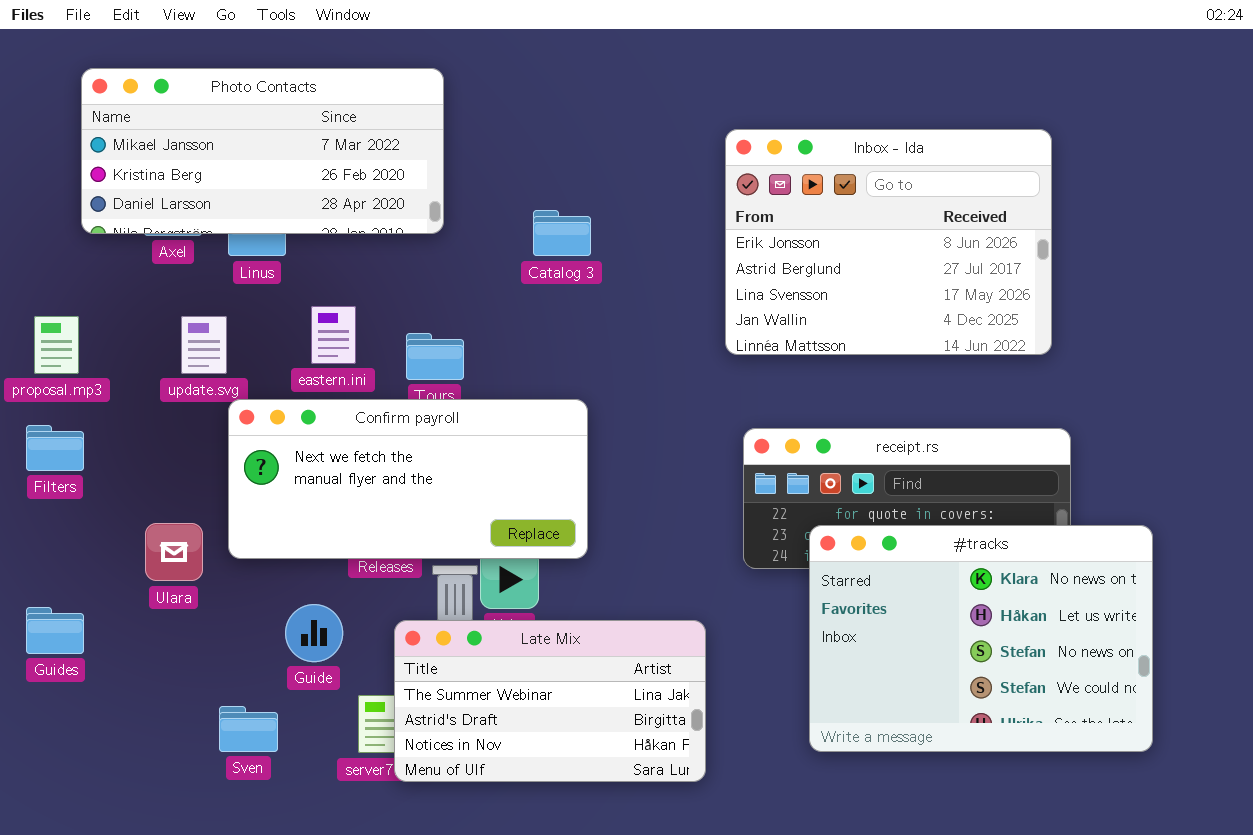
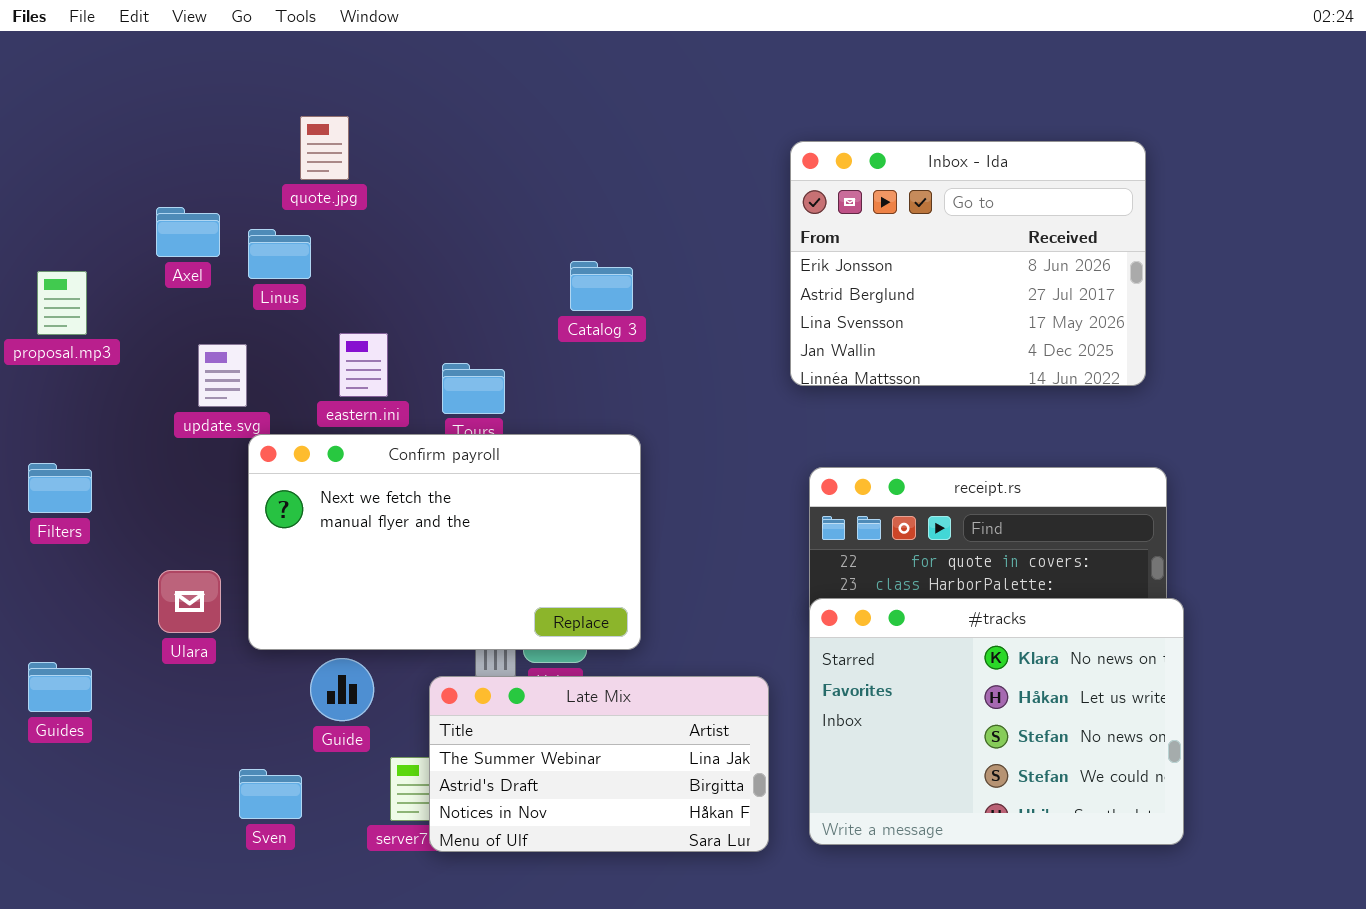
Photo Contacts: [81,68,444,234] -> none, closed
Catalog 3: [533,210,591,256] -> [570,261,633,311], moved
proposal.mp3: [34,316,79,374] -> [37,271,87,335], moved
Confirm payroll: [228,399,588,559] -> [248,434,641,650], resized
#tracks: [809,525,1153,752] -> [809,598,1184,845], moved

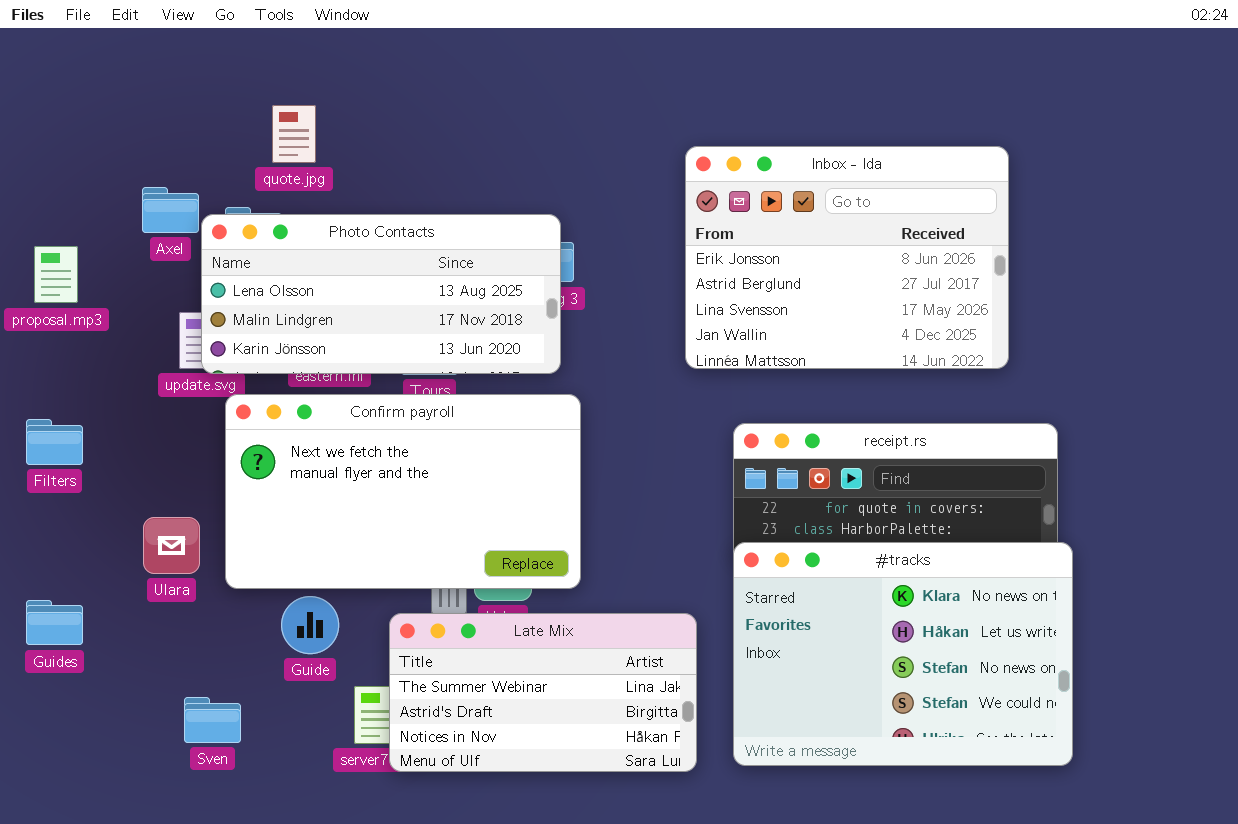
Inbox - Ida: [790,141,1146,386] -> [685,146,1009,369], moved
Photo Contacts: none -> [201,214,561,374], opened
Sven: [239,769,302,819] -> [184,697,241,743], moved

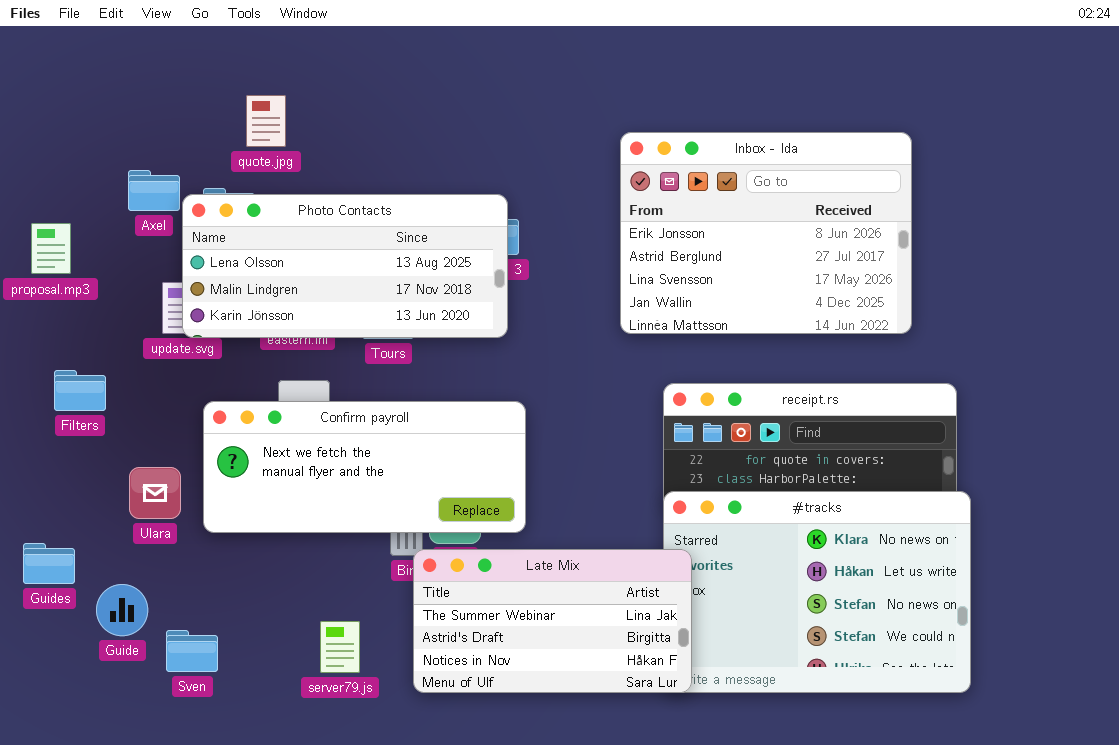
Confirm payroll: [225,394,581,589] -> [203,401,526,533], resized
Filters: [26,419,83,465] -> [54,370,106,411], moved
Guide: [281,596,339,654] -> [96,584,148,636], moved
Late Mix: [389,613,697,772] -> [413,549,692,693], moved

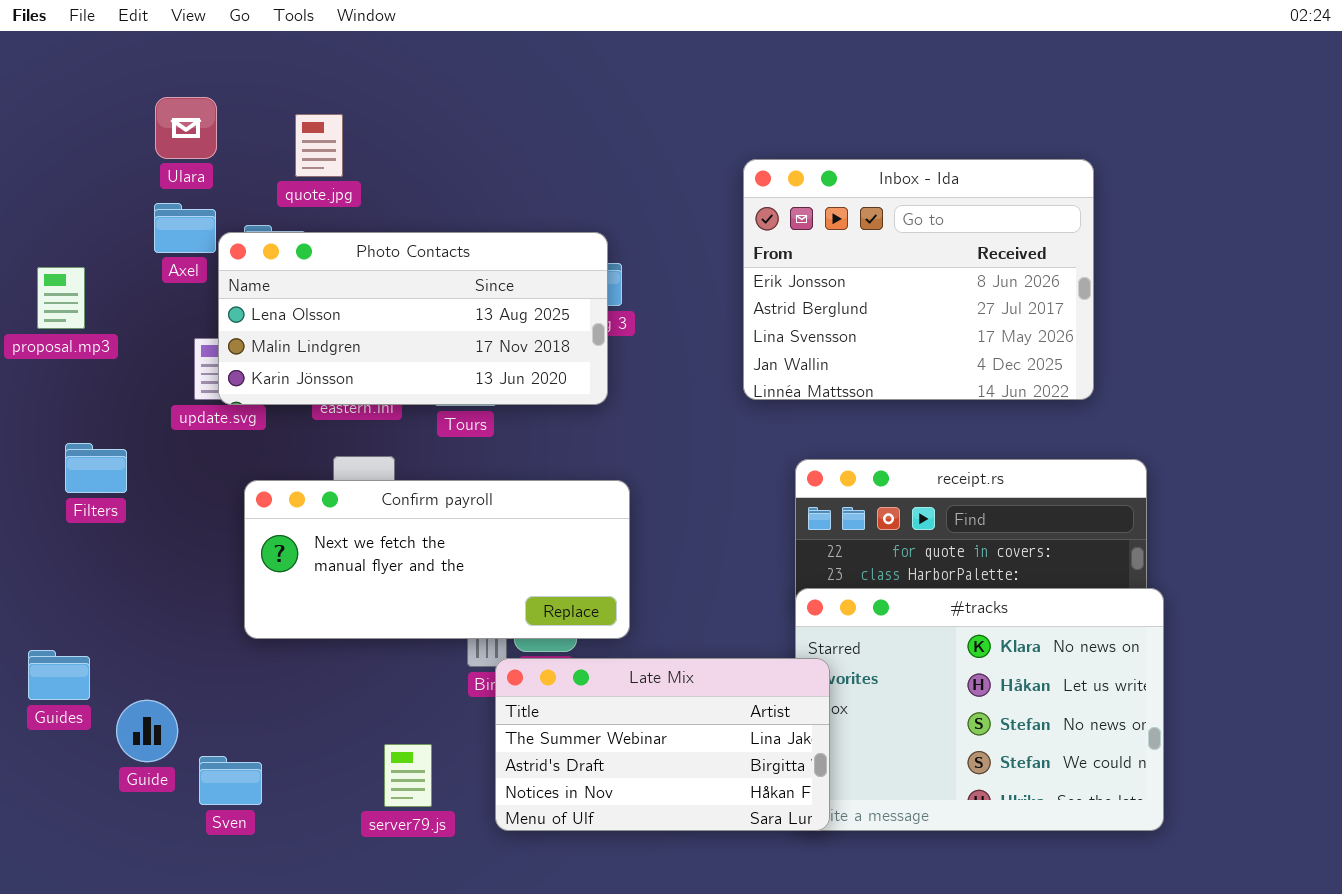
Ulara: [129,467,181,519] -> [155,97,217,159], moved

